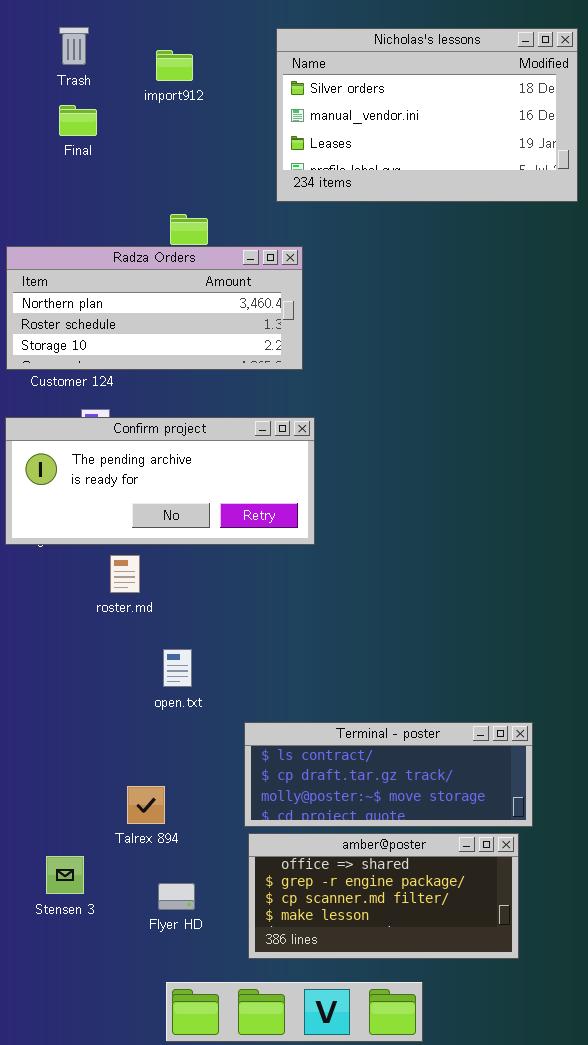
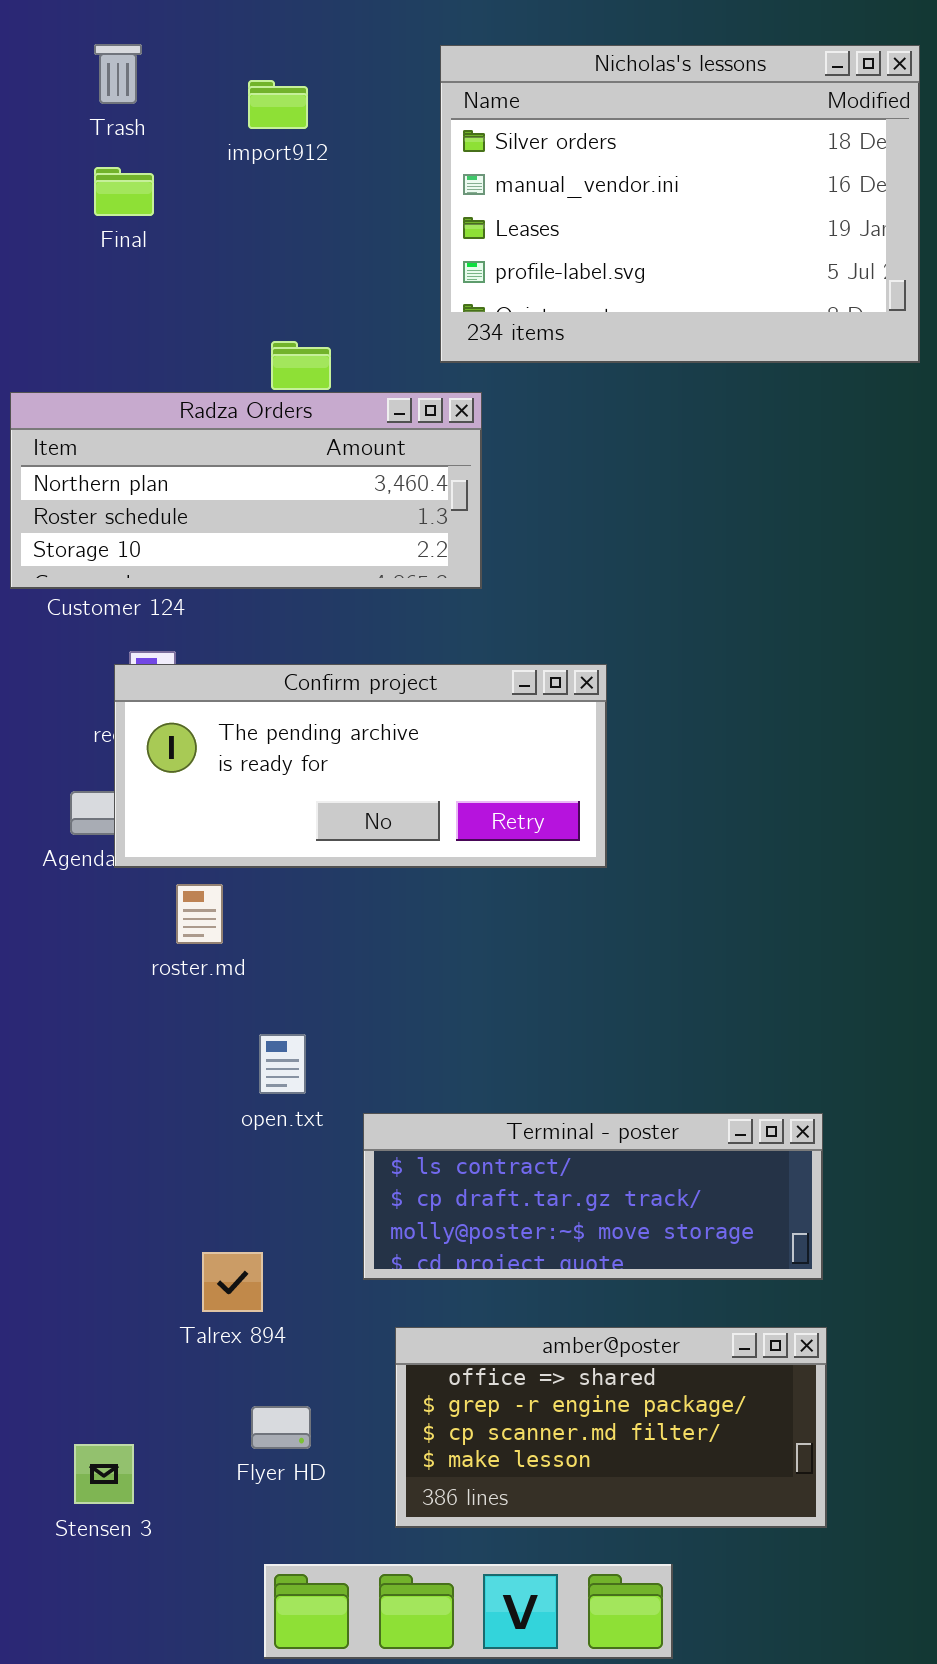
Nicholas's lessons: [276,28,578,202] -> [440,45,920,363], resized
Confirm project: [5,417,315,545] -> [114,664,607,868], moved
Terminal - poster: [244,722,533,827] -> [363,1113,823,1280], moved
Stensen 3: [46,856,84,894] -> [74,1444,134,1504], moved

